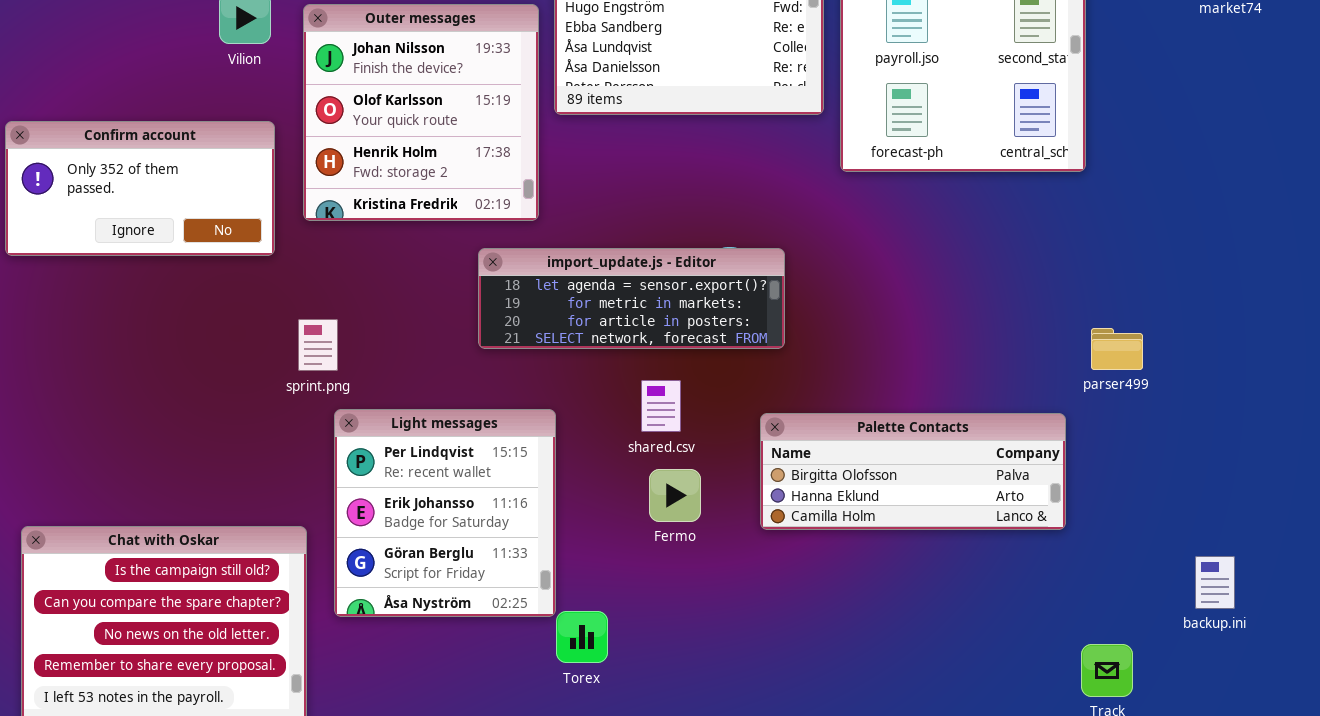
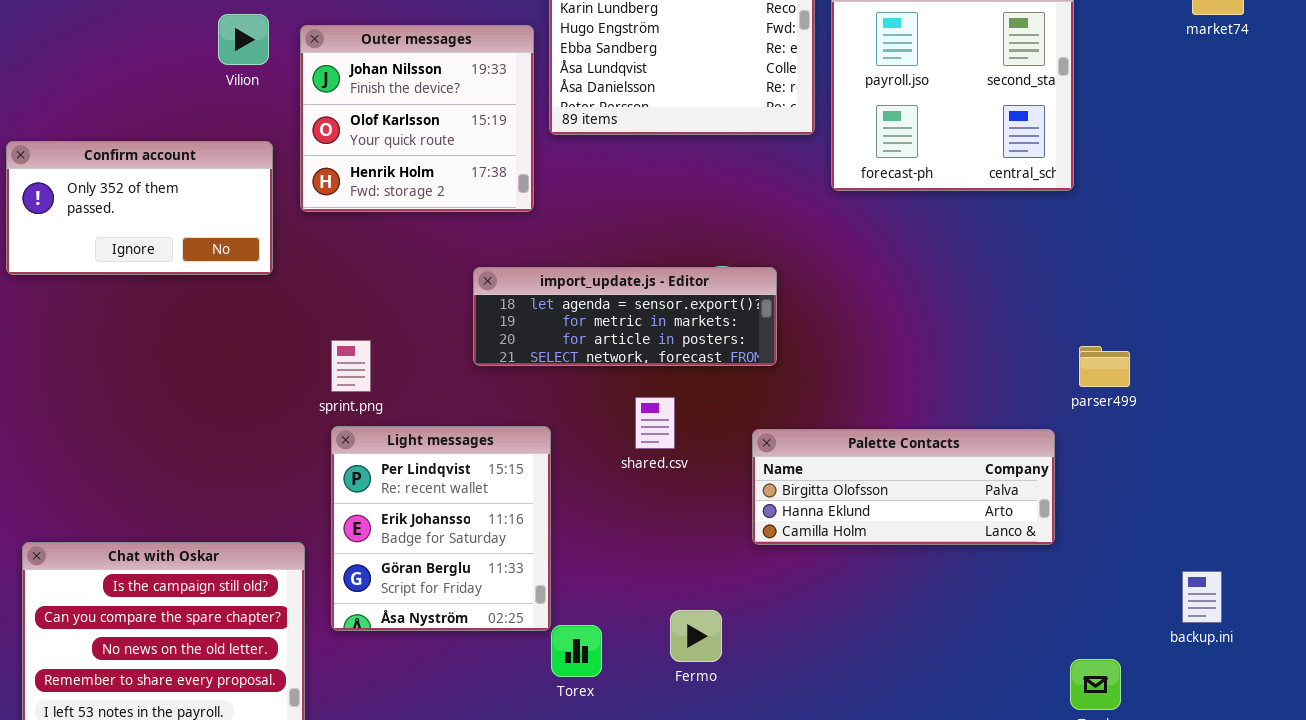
Outer messages: [303,4,539,221] -> [300,25,534,212], resized
sprint.png: [298,319,338,371] -> [331,340,371,392], moved
Fermo: [649,469,701,522] -> [670,610,722,662], moved

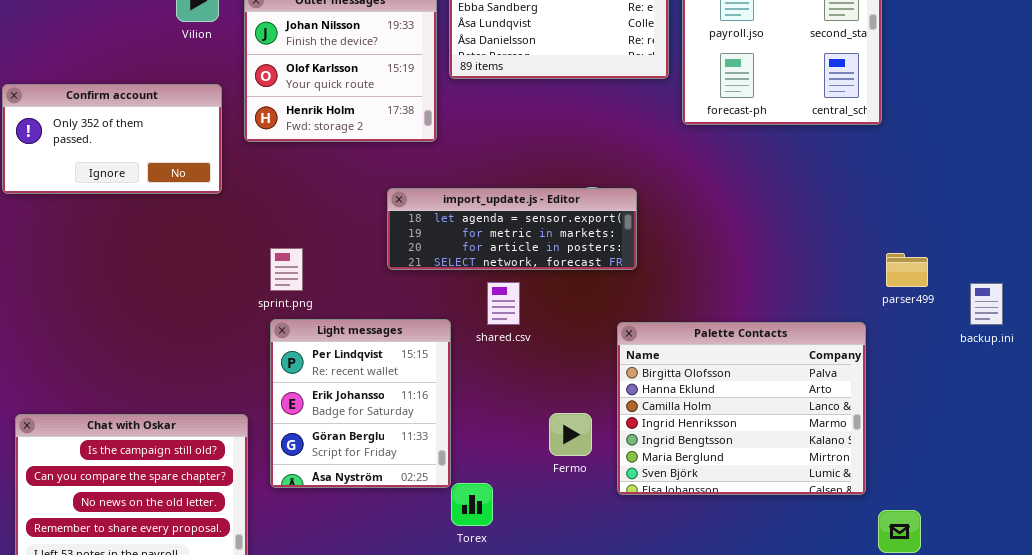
shared.csv: [635,397,675,449] -> [487,282,520,325], moved
Palette Contacts: [752,429,1055,545] -> [617,322,866,495], resized
backup.ini: [1182,571,1222,623] -> [970,283,1003,325], moved
Fermo: [670,610,722,662] -> [549,413,592,456], moved

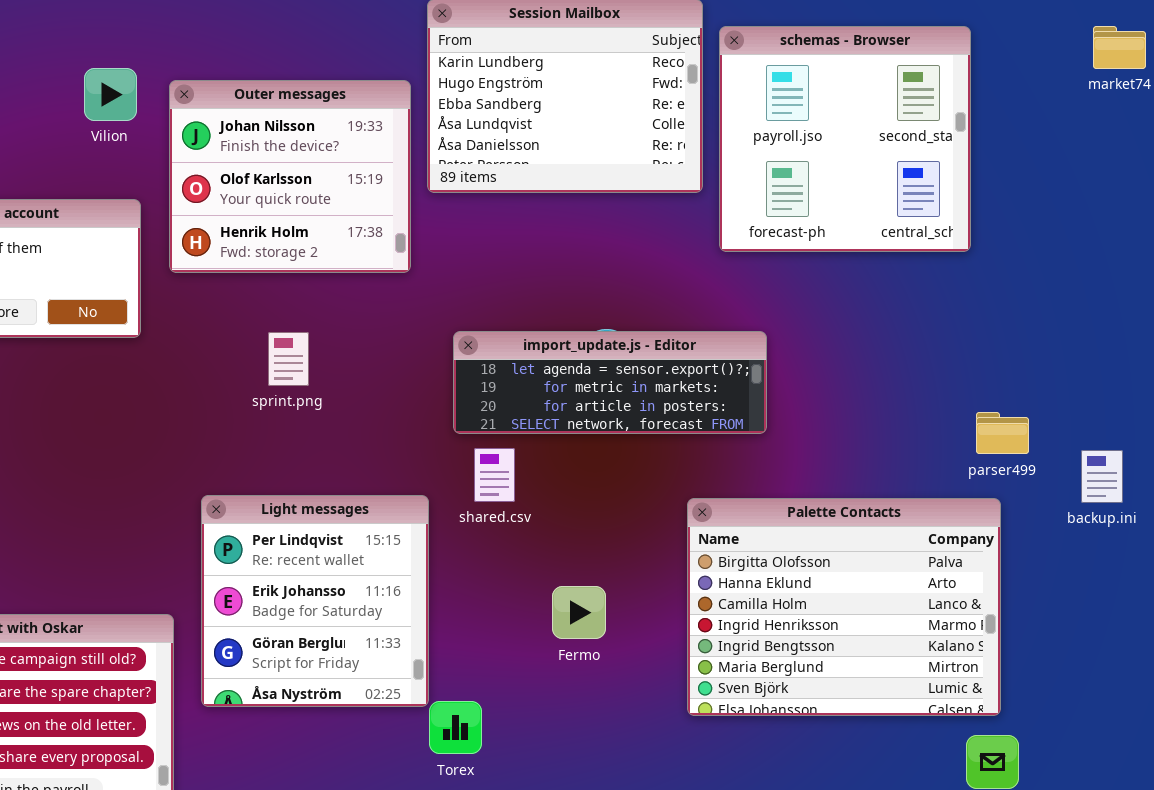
import_update.js - Editor: [387,188,637,270] -> [453,331,767,434], moved
sprint.png: [270,248,303,291] -> [268,332,309,386], moved
Palette Contacts: [617,322,866,495] -> [687,498,1001,716], moved
Fermo: [549,413,592,456] -> [552,586,606,639], moved

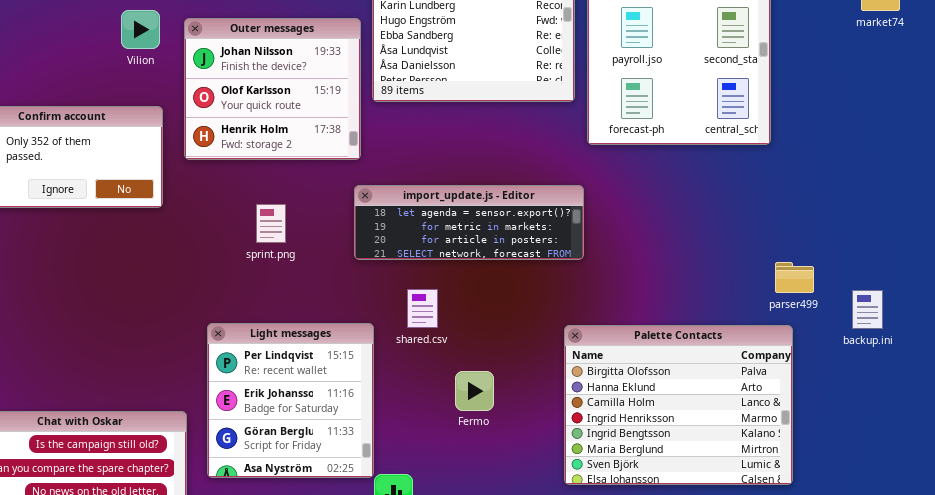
import_update.js - Editor: [453,331,767,434] -> [354,185,584,260], moved
Fermo: [552,586,606,639] -> [455,371,494,411], moved

